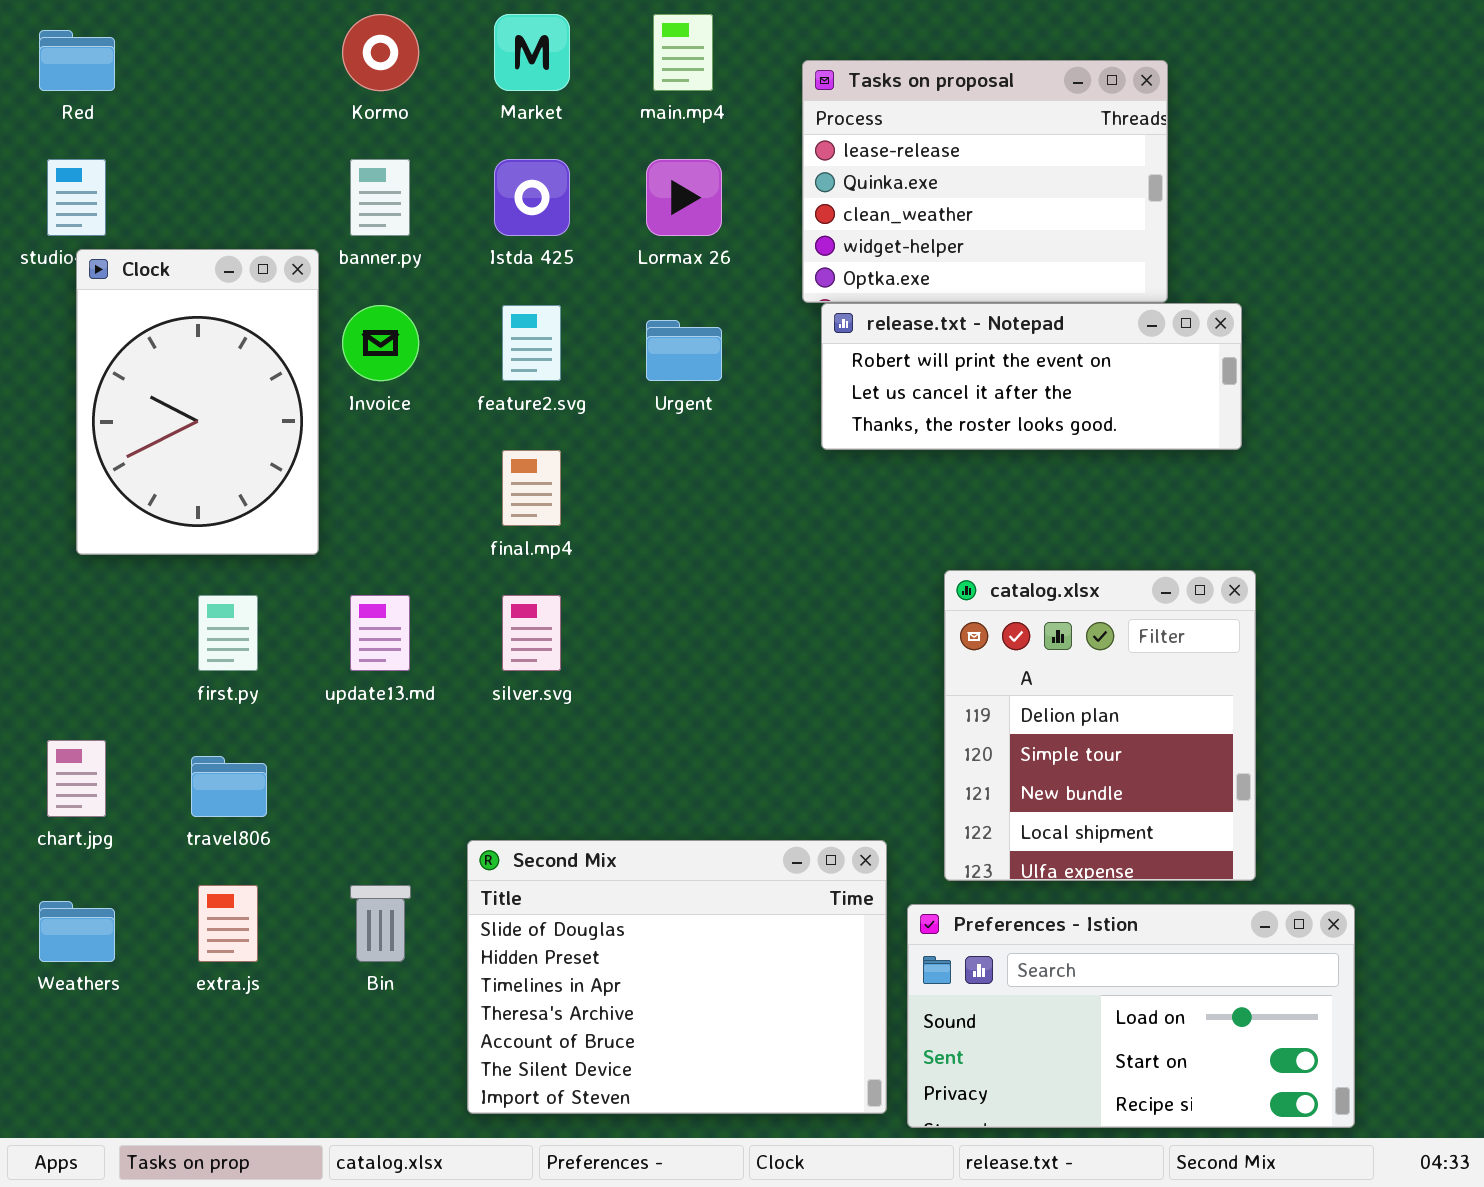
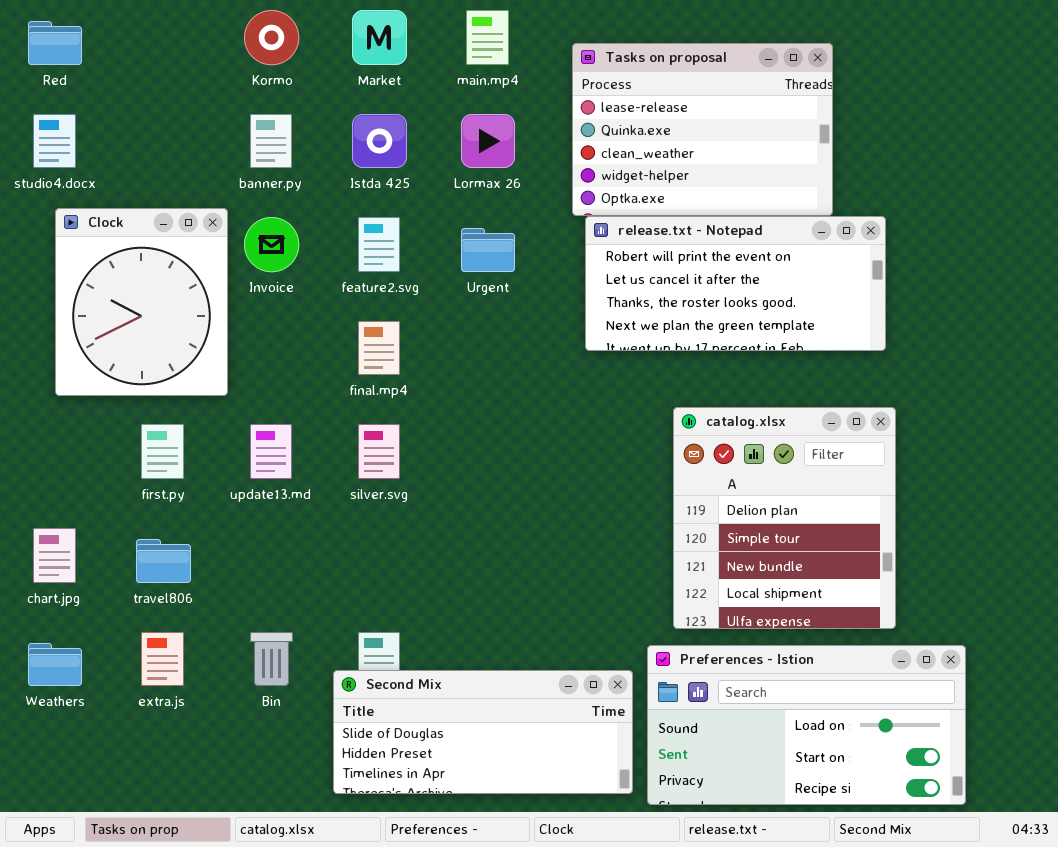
Clock: [76,249,319,555] -> [55,208,228,396], resized
release.txt - Notepad: [821,303,1242,450] -> [585,216,886,351], resized
Second Mix: [467,840,887,1114] -> [333,670,633,794], resized

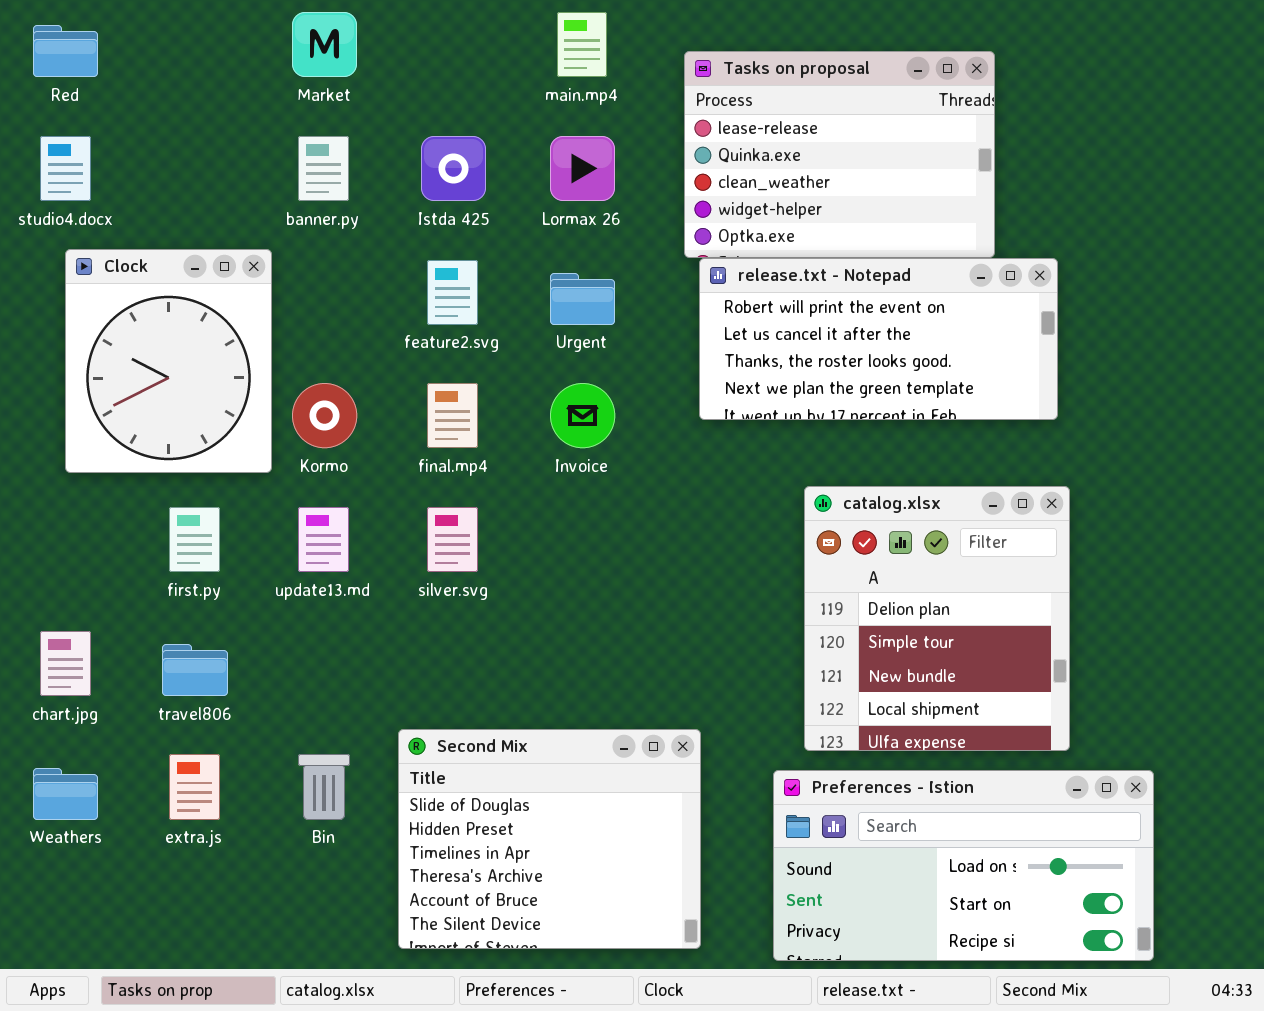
Kormo: [244,10,299,65] -> [292,383,357,448], moved
Market: [352,10,407,65] -> [292,12,357,77], moved
Invoice: [244,217,299,272] -> [550,383,615,448], moved
Second Mix: [333,670,633,794] -> [398,729,701,949], resized

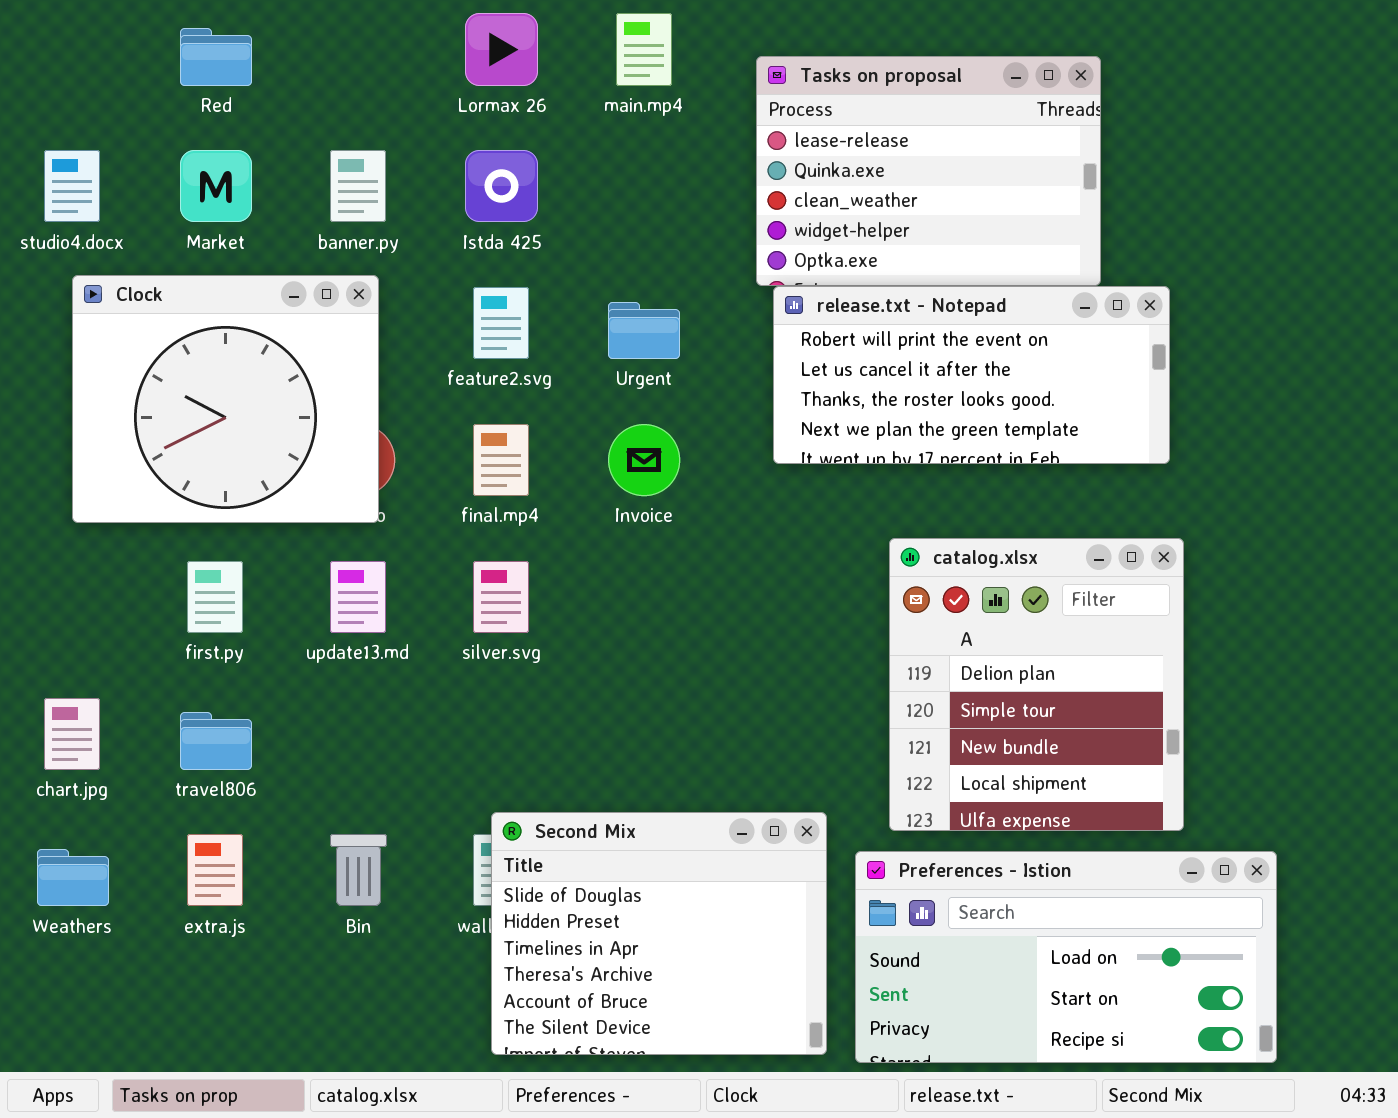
Market: [292,12,357,77] -> [180,150,252,222], moved
Red: [33,25,98,77] -> [180,28,252,86], moved
Lormax 26: [550,136,615,201] -> [465,13,538,86], moved
Clock: [65,249,272,473] -> [72,275,379,523], resized
Second Mix: [398,729,701,949] -> [491,812,827,1055], moved

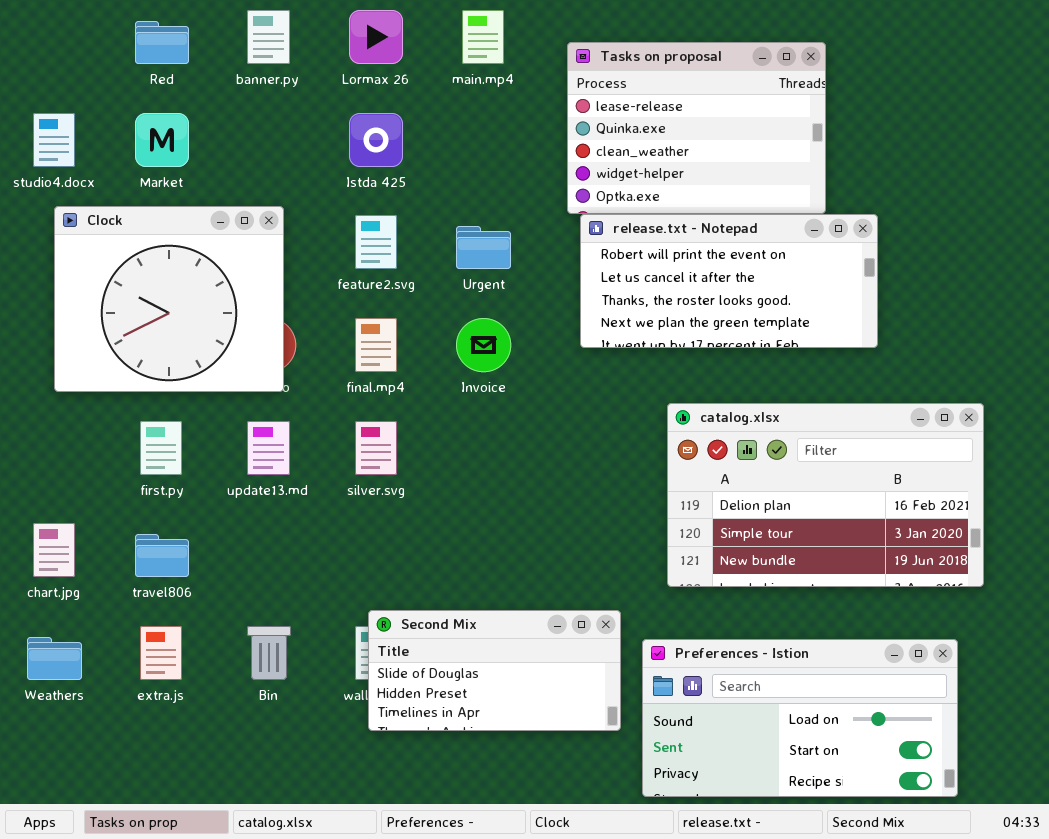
banner.py: [330,150,386,222] -> [247,10,290,64], moved
catalog.xlsx: [889,538,1184,831] -> [667,403,984,587], resized
Second Mix: [491,812,827,1055] -> [368,610,621,731], resized

